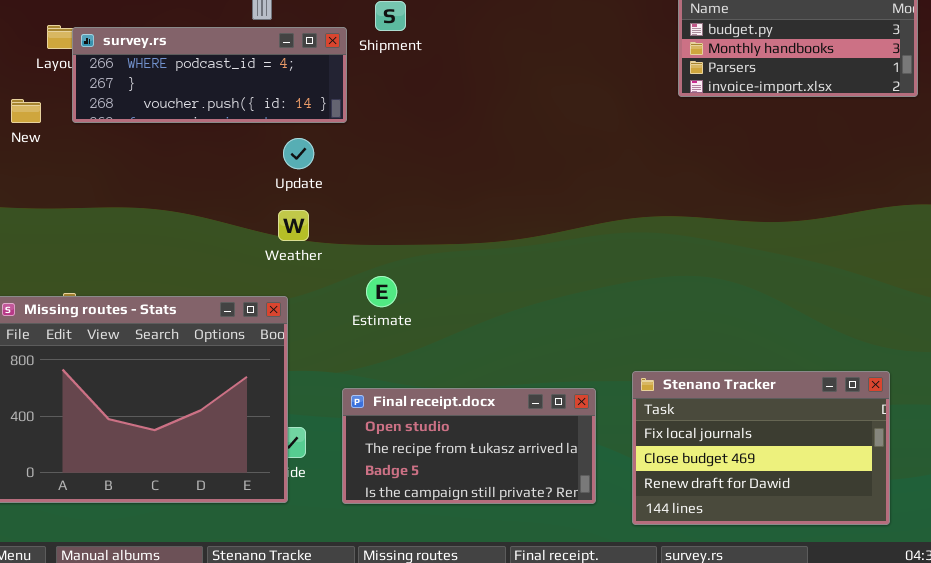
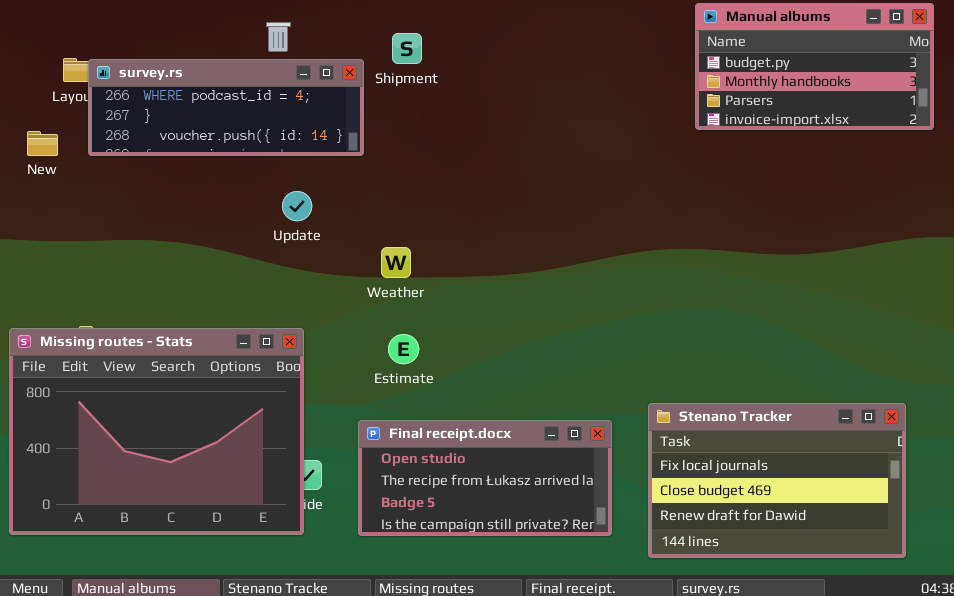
Update: [283,138,314,169] -> [282,191,312,221], moved
Weather: [278,210,309,241] -> [381,247,411,278], moved
Estimate: [366,276,397,307] -> [388,334,419,364], moved

